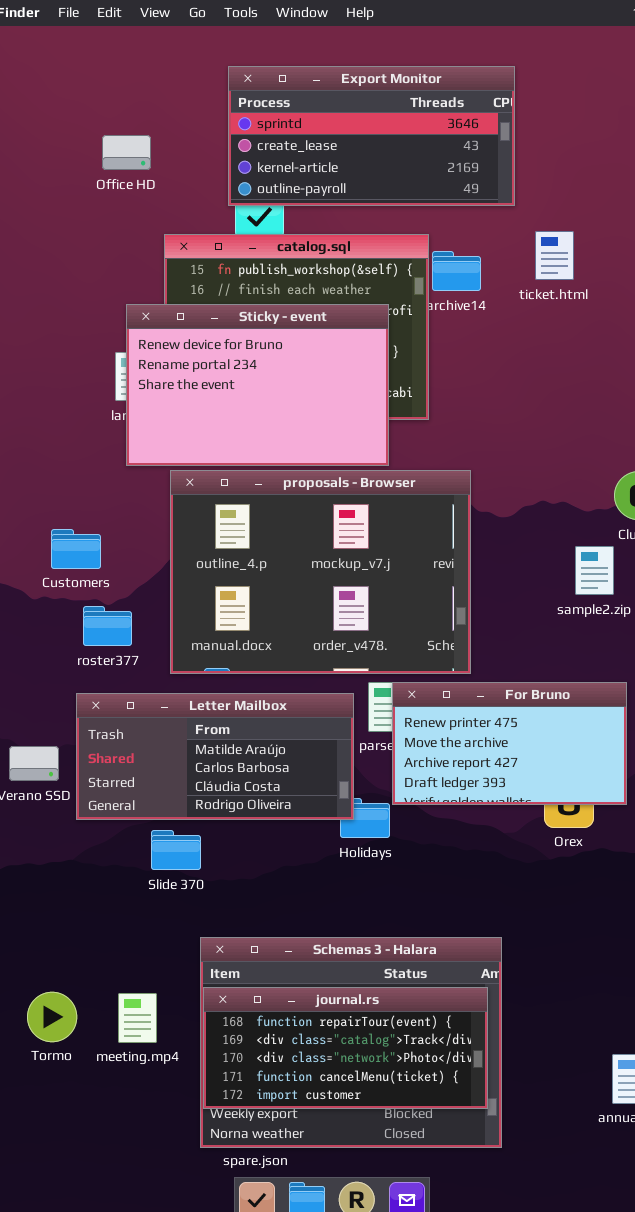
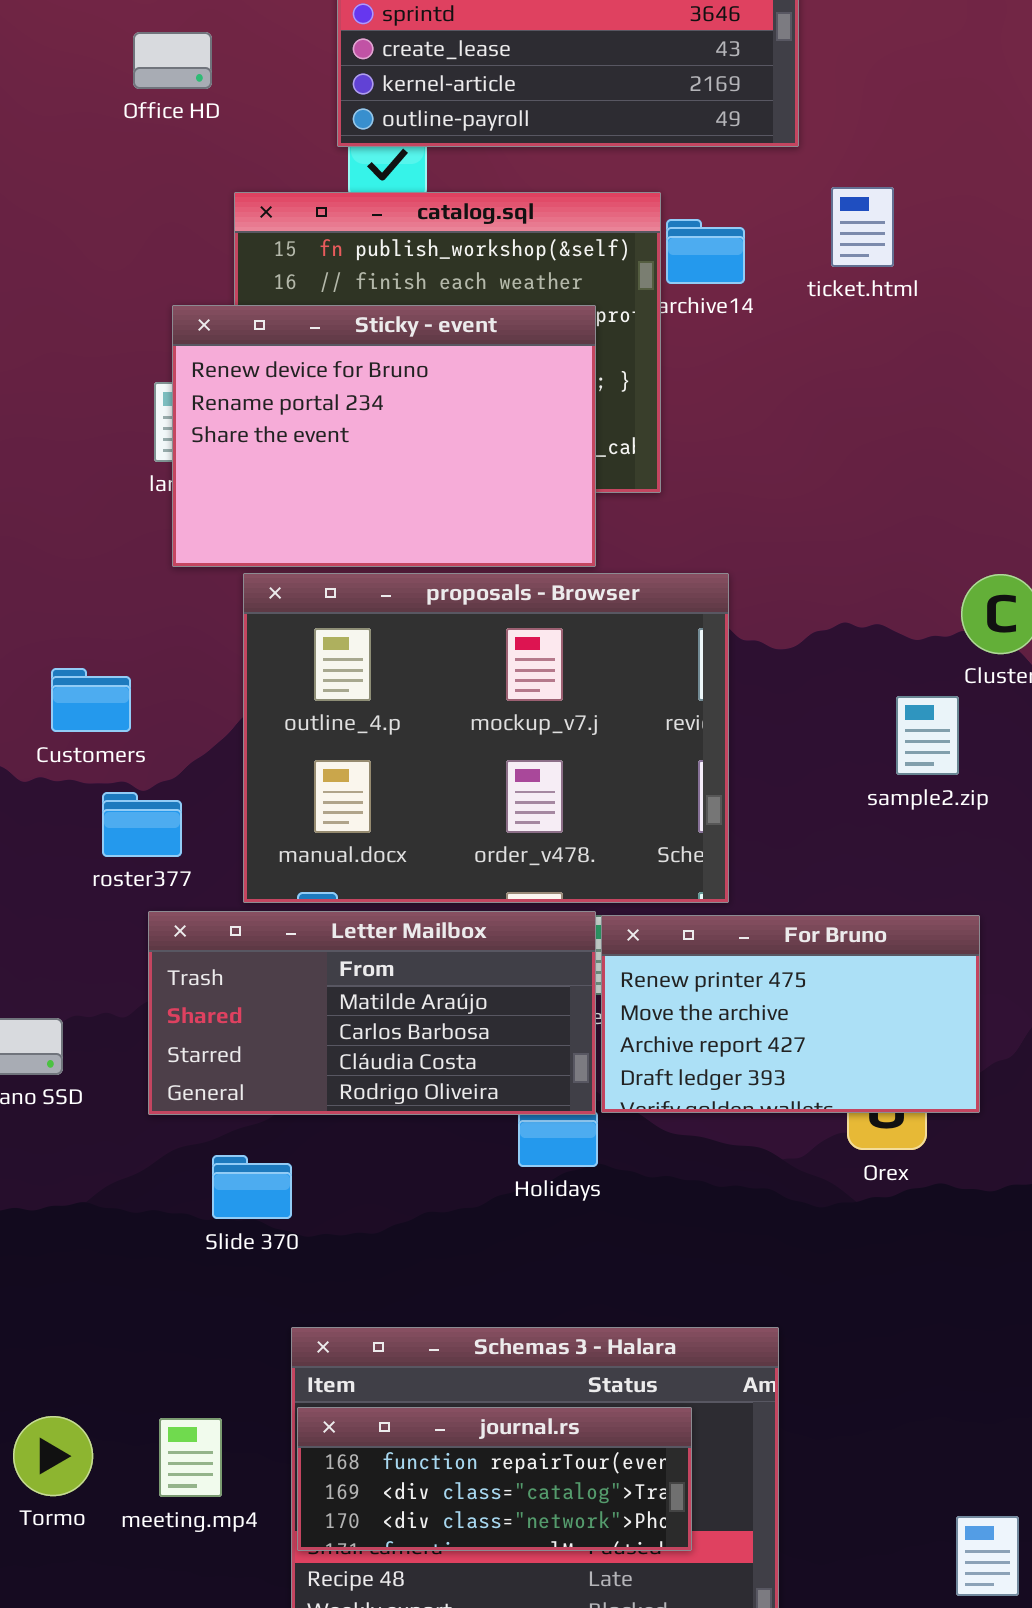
Letter Mailbox: [76,693,354,820] -> [148,911,596,1115], moved
journal.rs: [203,987,488,1109] -> [297,1407,692,1551], resized

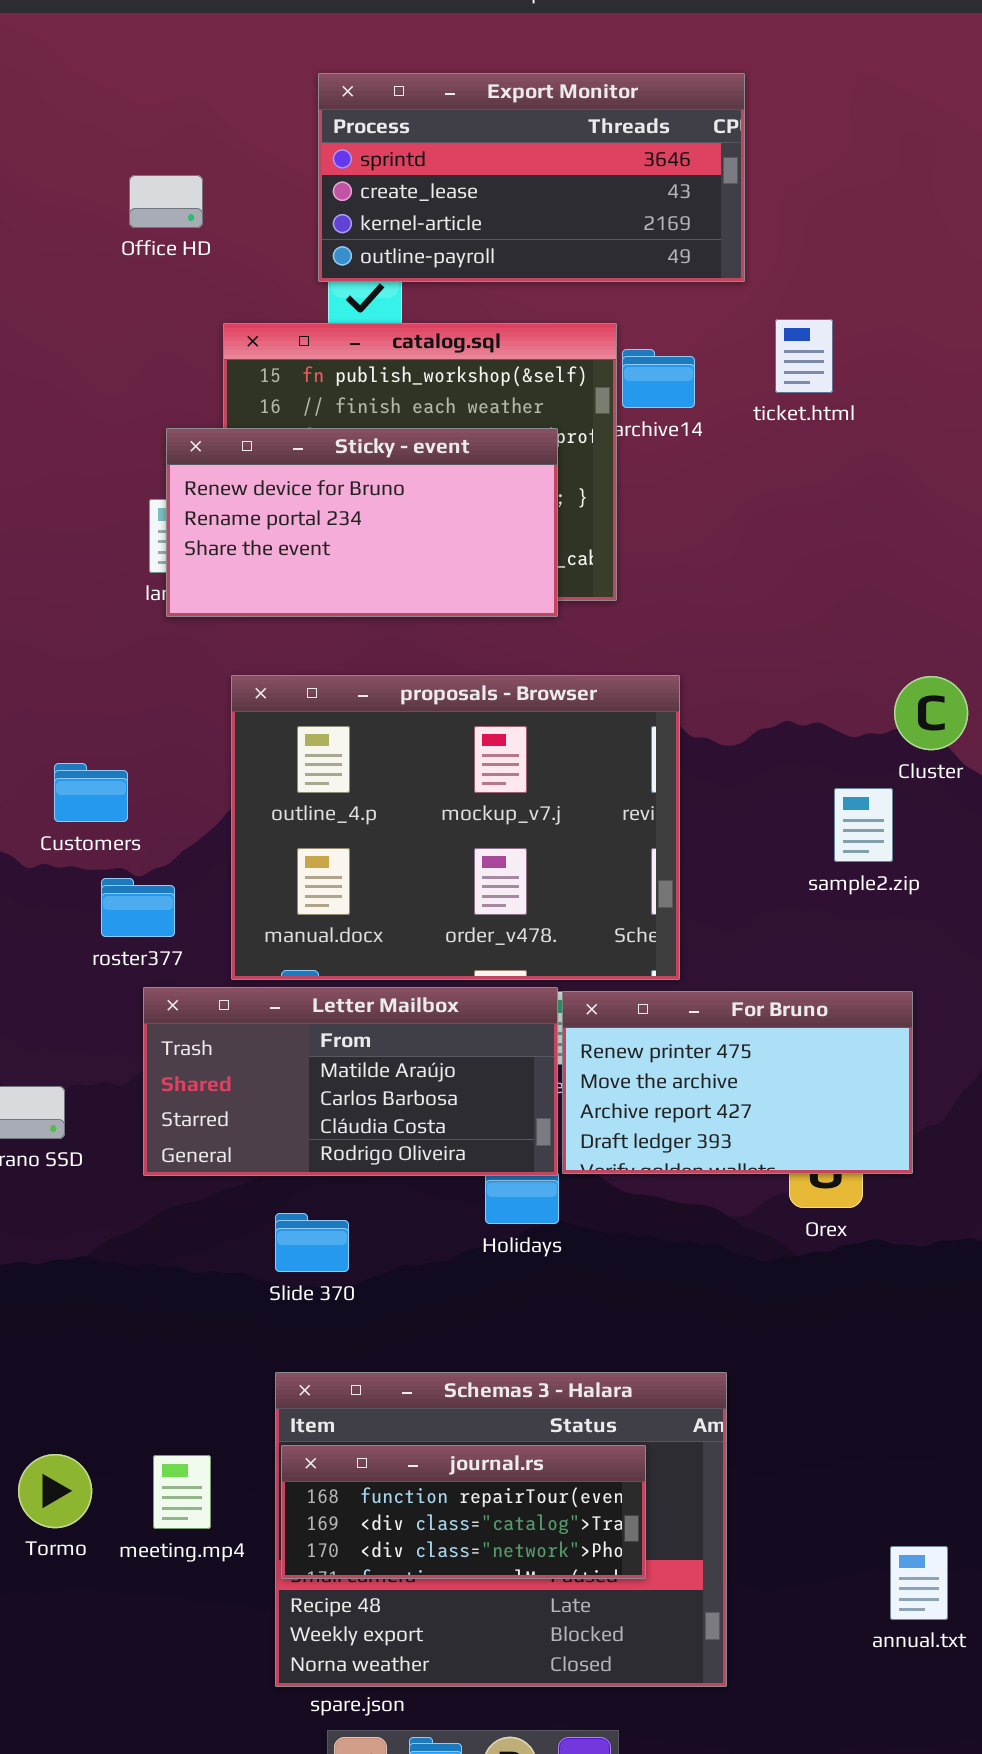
Sticky - event: [172,305,596,567] -> [166,428,558,617], resized
Slide 370: [212,1155,292,1219] -> [275,1213,349,1272], moved

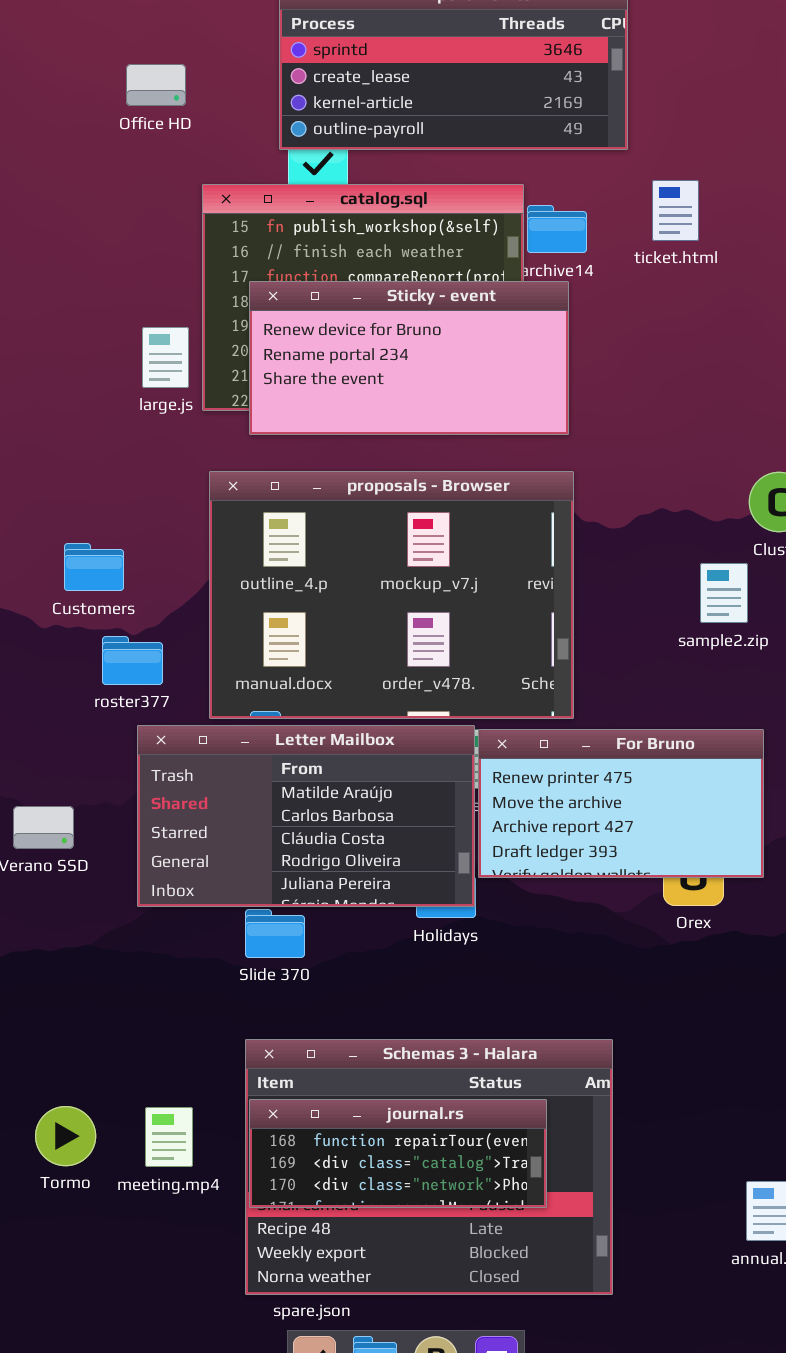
Sticky - event: [166,428,558,617] -> [249,281,569,435], moved
Letter Mailbox: [143,987,558,1176] -> [137,725,475,907], resized

